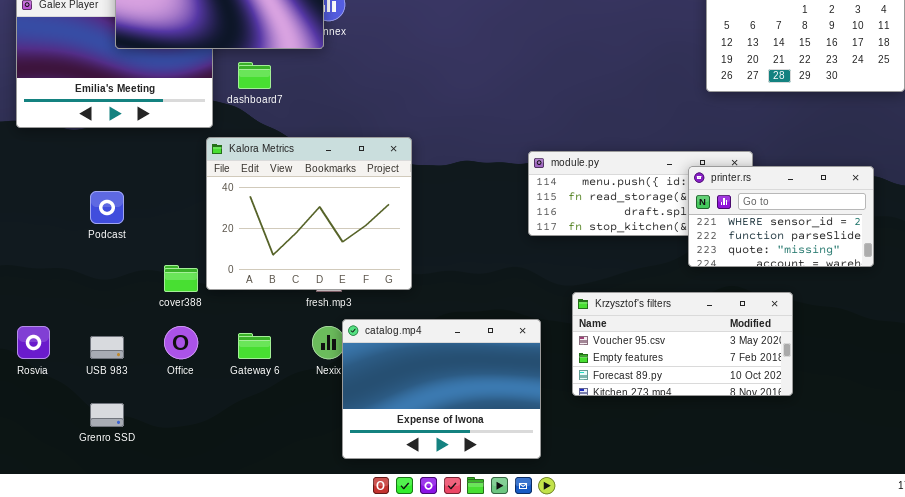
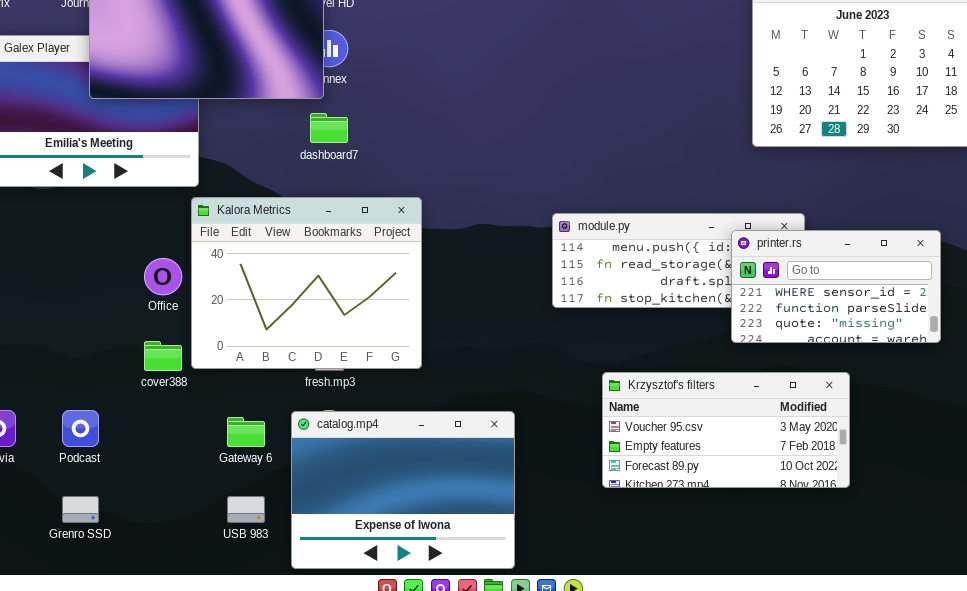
dashboard7: [238,62,271,89] -> [310,113,348,143], moved
Podcast: [90,191,124,224] -> [62,410,99,447], moved
catalog.mp4: [342,319,541,459] -> [291,411,515,569], moved
Office: [164,326,198,359] -> [144,258,182,295], moved
USB 983: [90,336,124,359] -> [227,496,265,523], moved

